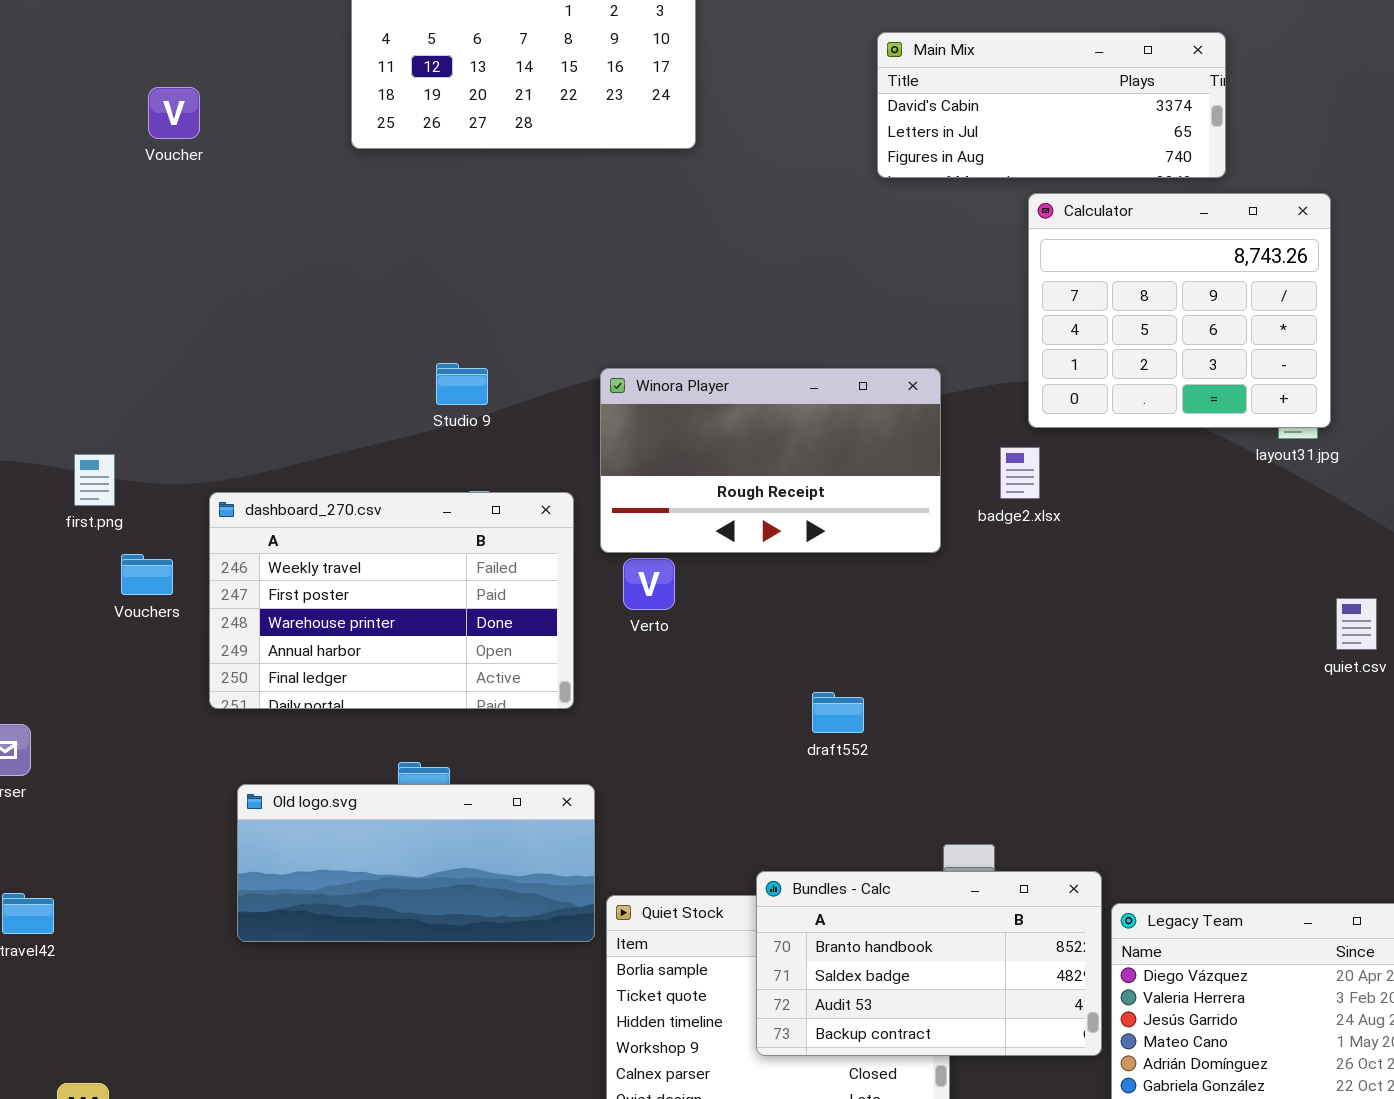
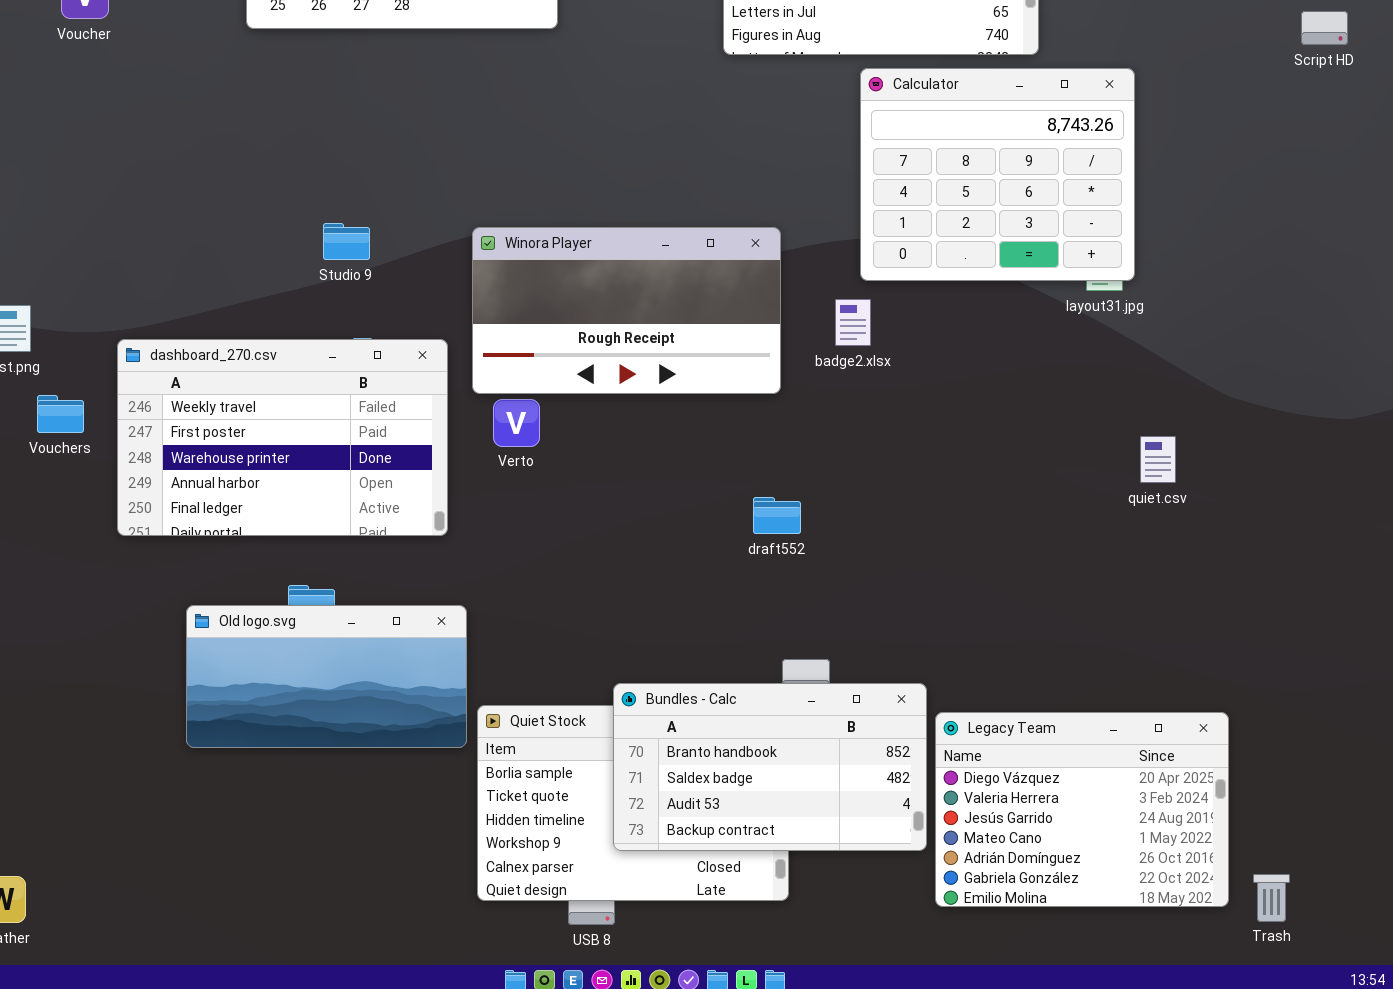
draft552: [812,692,864,733] -> [753,497,801,534], moved
Old logo.svg: [237,784,595,942] -> [186,605,467,748], resized

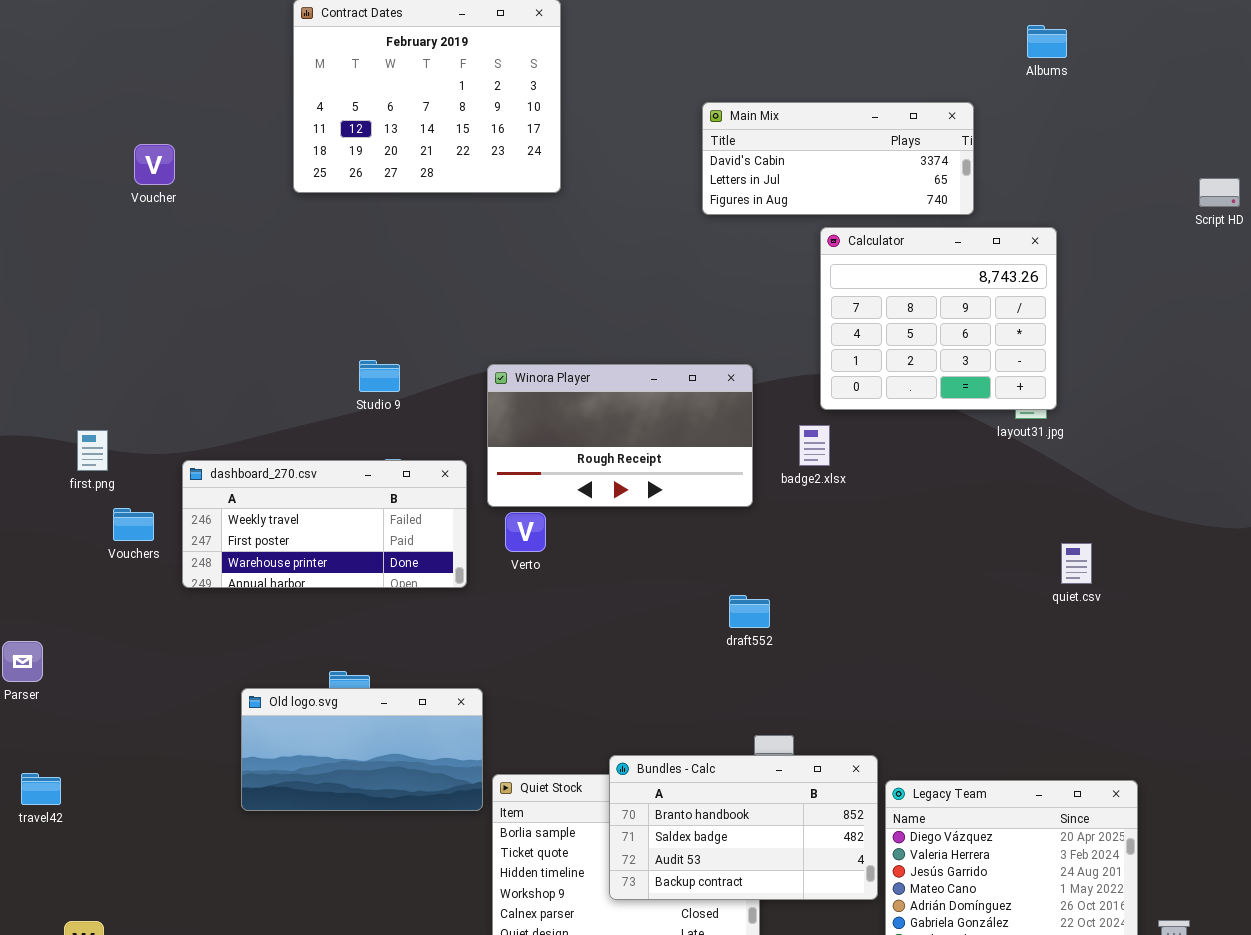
dashboard_270.csv: [117,339,448,536] -> [182,460,467,588], resized

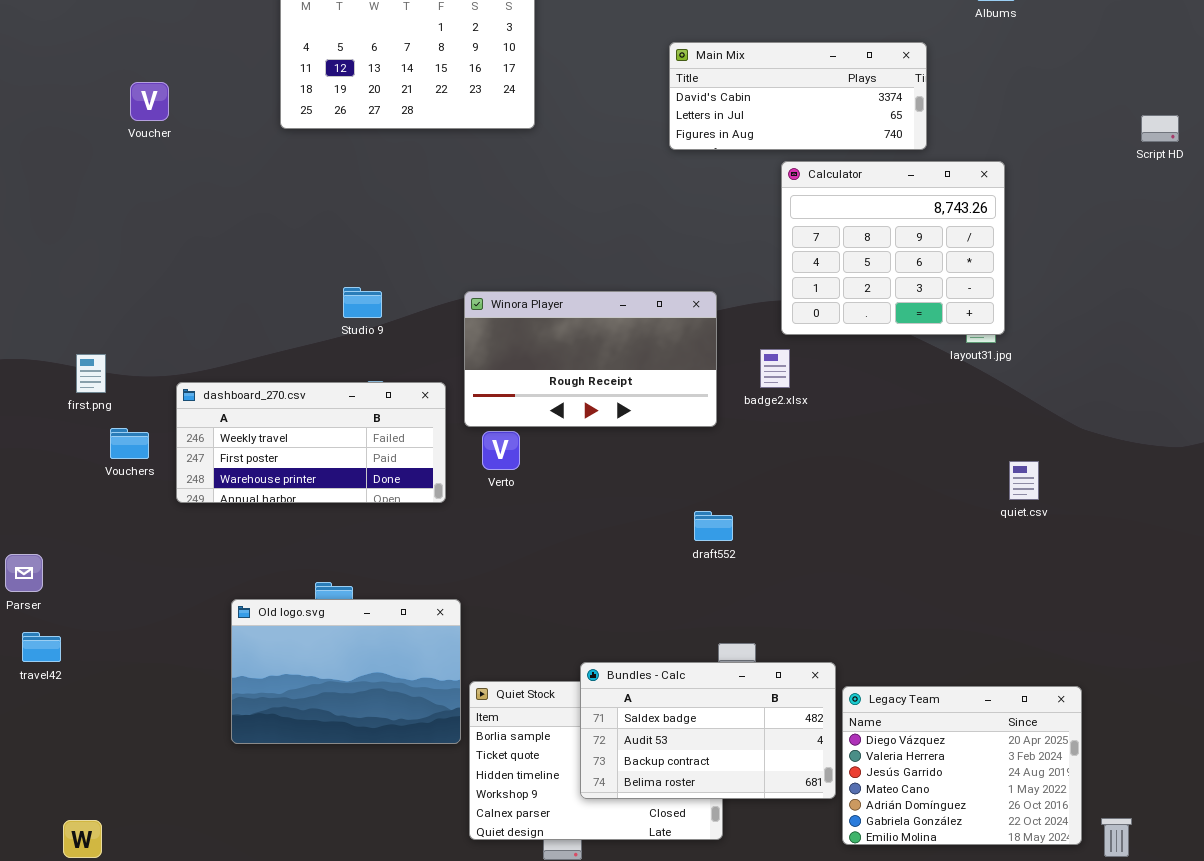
Old logo.svg: [241,688,483,811] -> [231,599,461,744], resized
Bundles - Calc: [609,755,878,900] -> [580,662,836,799], scrolled down 1 row
travel42: [21,773,61,805] -> [22,632,61,662], moved

